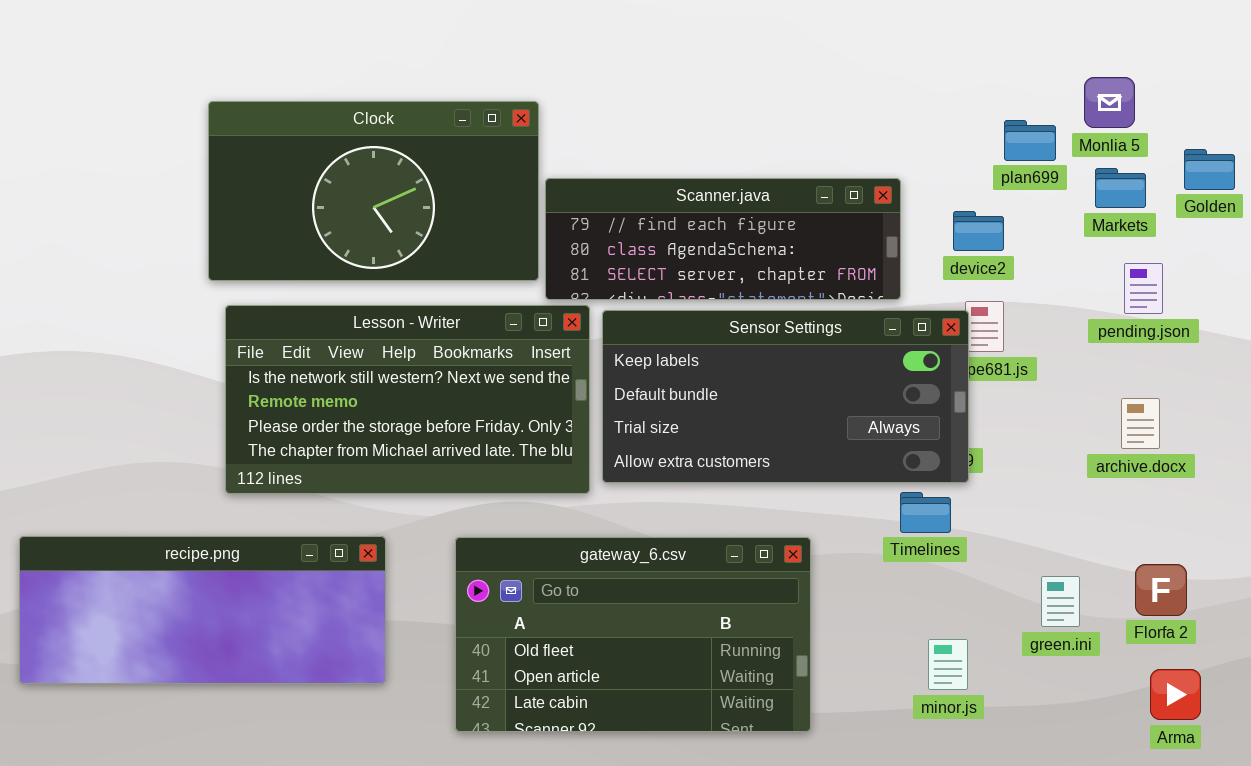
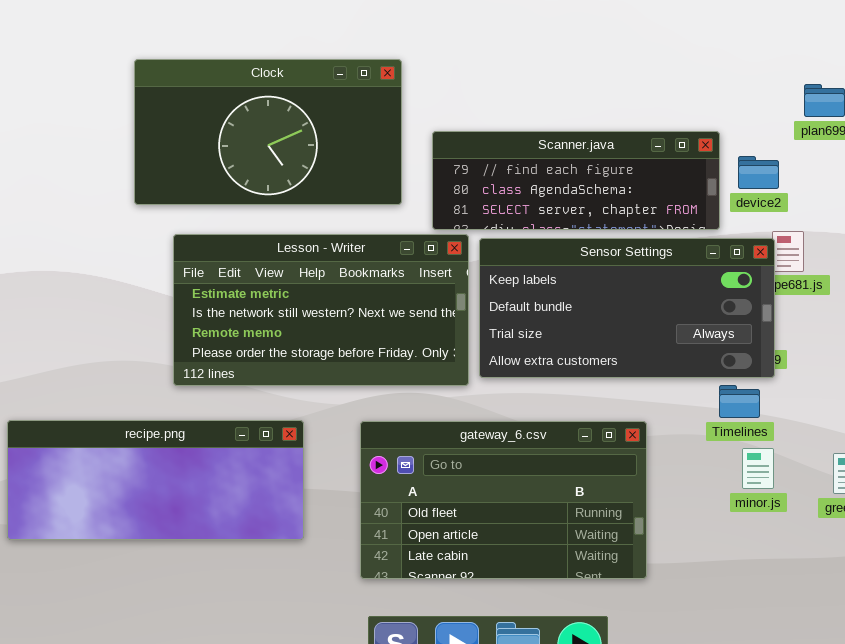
Clock: [208,101,539,281] -> [134,59,402,205], moved
device2: [953,211,1004,251] -> [738,156,779,189], moved
Lesson - Writer: [225,305,590,494] -> [173,234,469,386], scrolled up 1 row
minor.js: [928,639,968,690] -> [742,448,774,489], moved

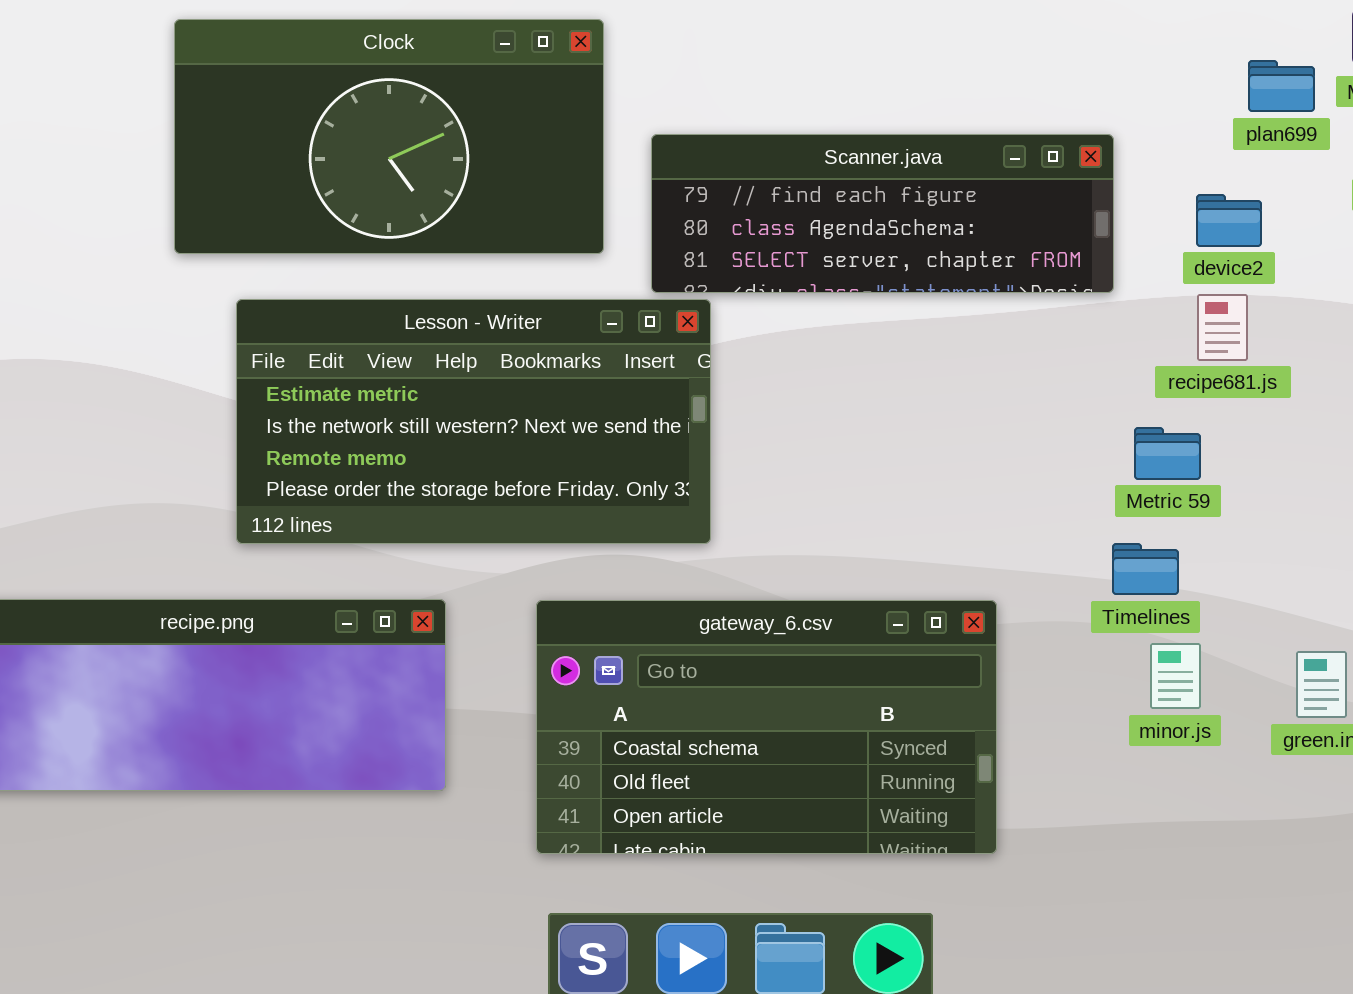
device2: [738,156,779,189] -> [1196,194,1262,247], moved
Sensor Settings: [479,238,775,378] -> none, closed
gateway_6.csv: [360,421,647,579] -> [536,600,997,854], scrolled up 1 row

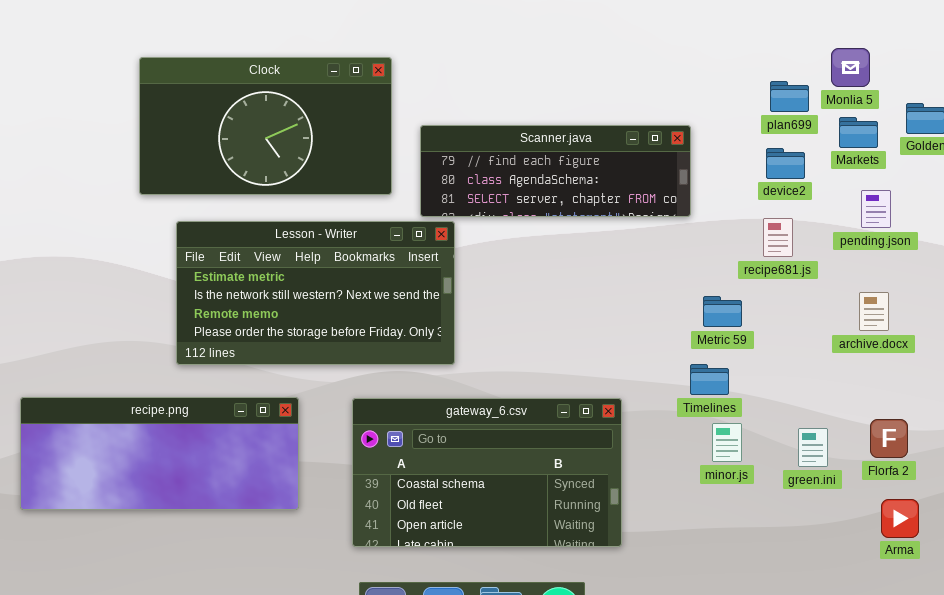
device2: [1196,194,1262,247] -> [766,148,805,179], moved
recipe681.js: [1197,294,1248,361] -> [763,218,793,257], moved

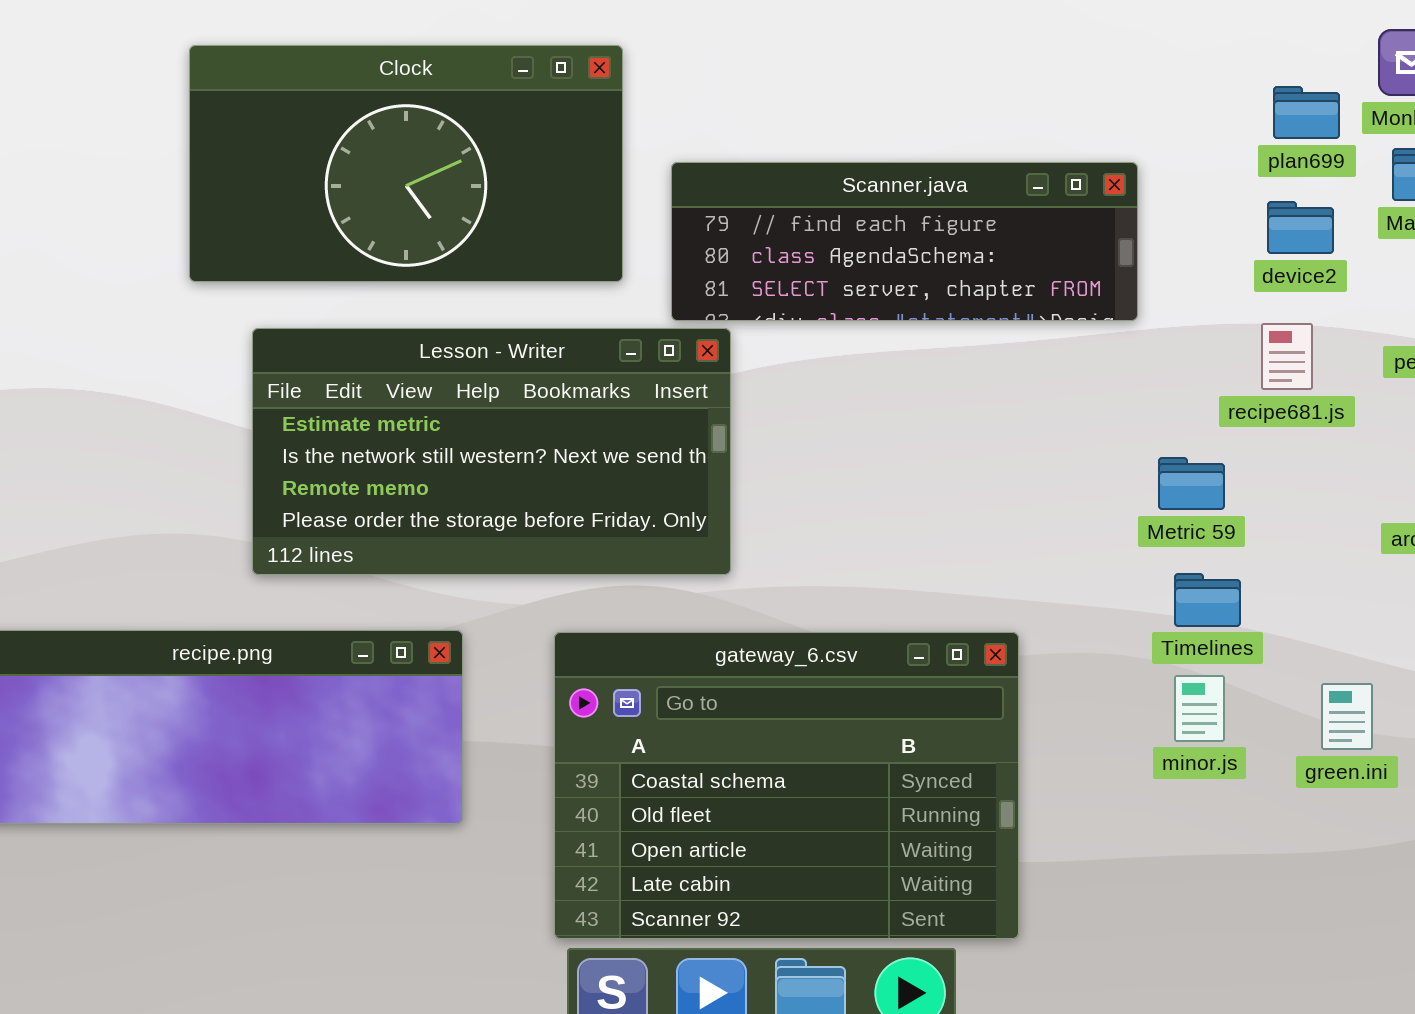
Timelines: [690,364,729,395] -> [1174,573,1241,627], moved
gateway_6.csv: [352,398,622,547] -> [554,632,1019,939], resized

